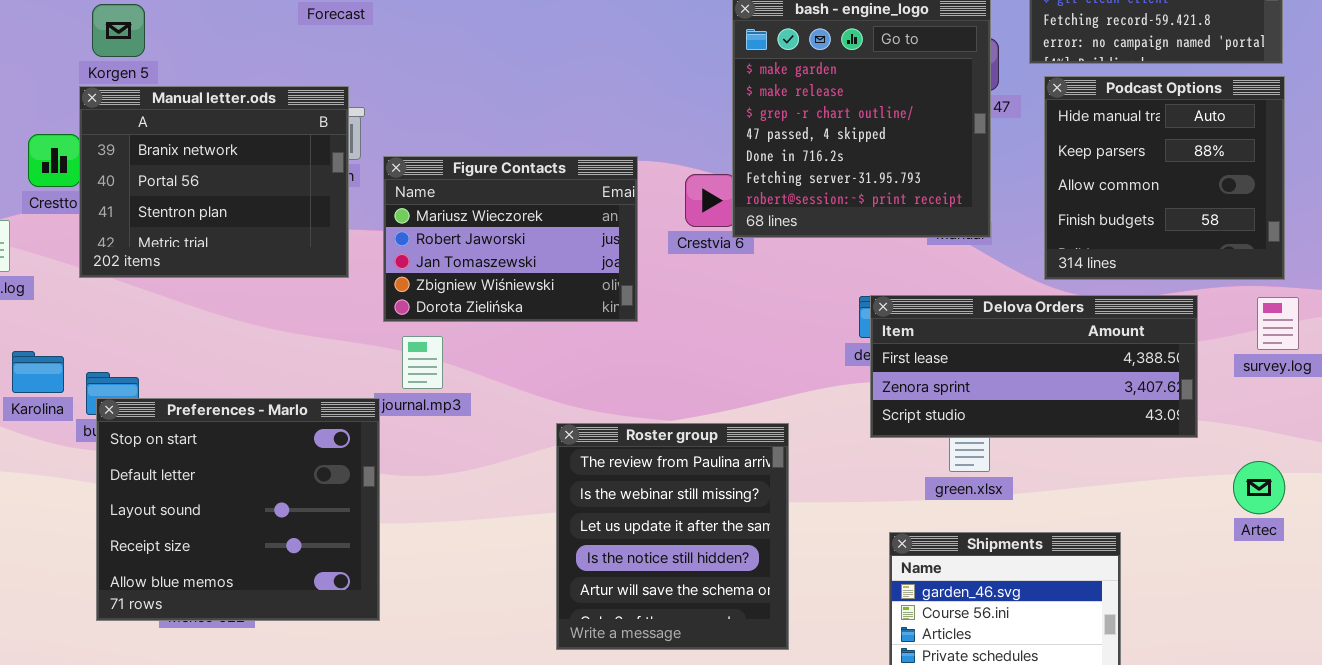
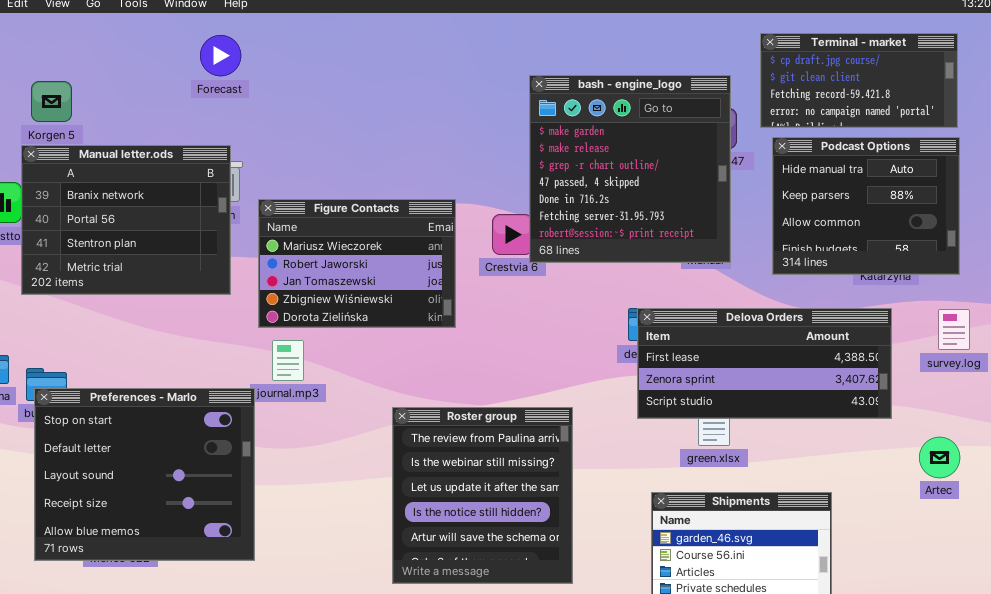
Podcast Options: [1044,76,1285,280] -> [772,137,960,275], resized

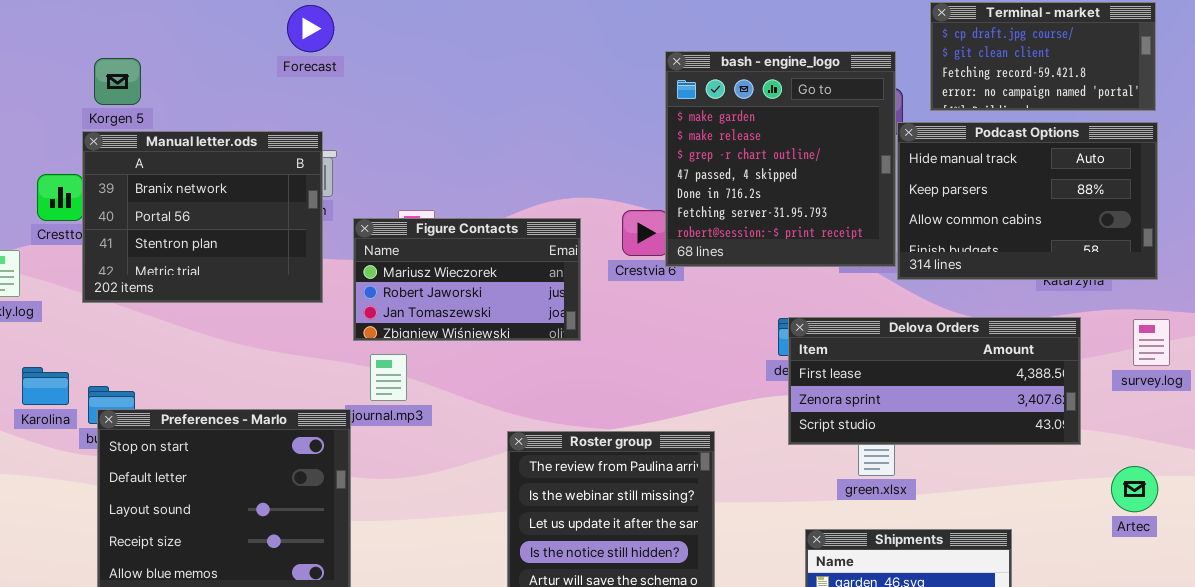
Podcast Options: [772,137,960,275] -> [897,122,1158,280], resized
Figure Contacts: [258,199,456,328] -> [353,218,581,341], resized

